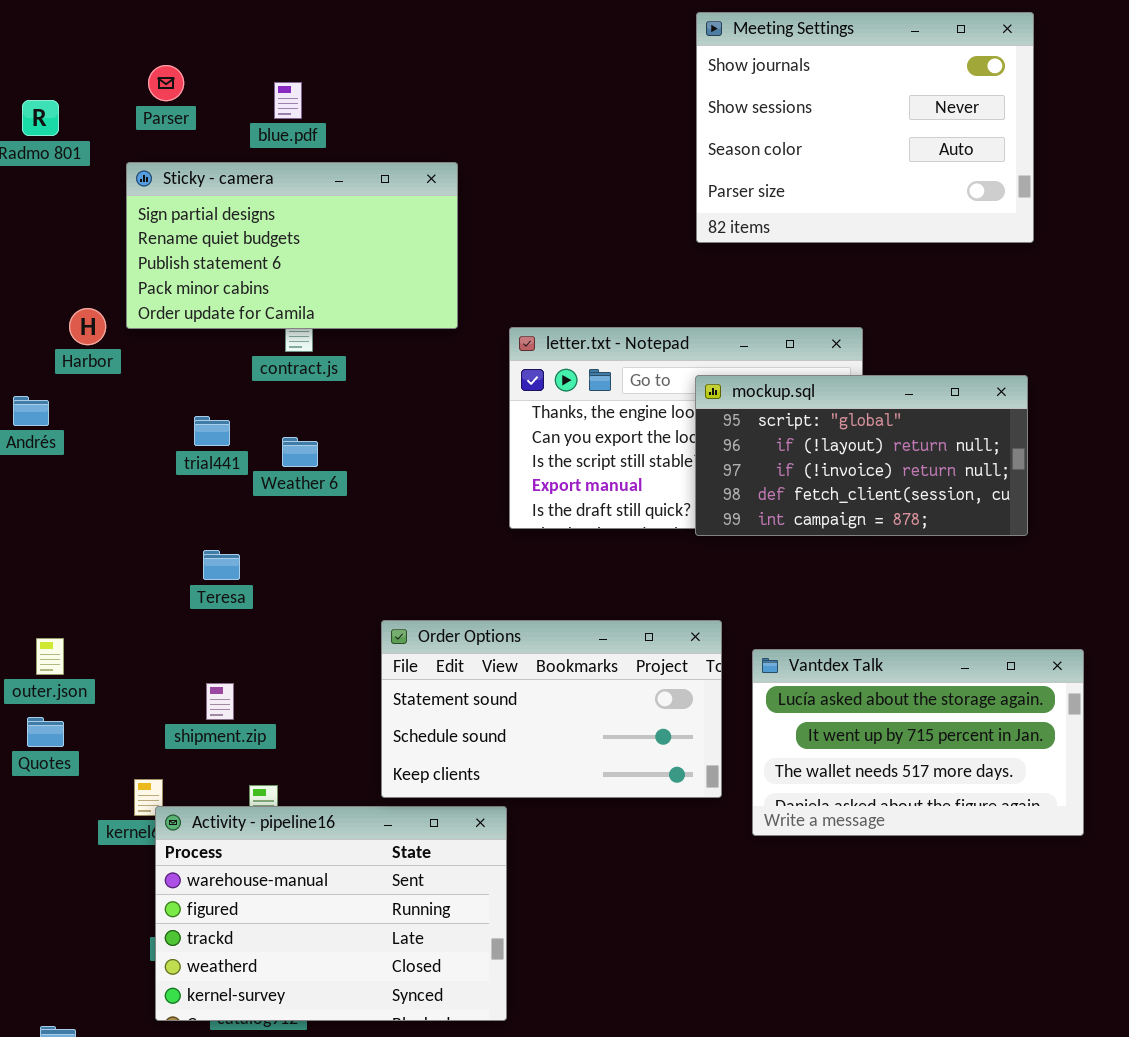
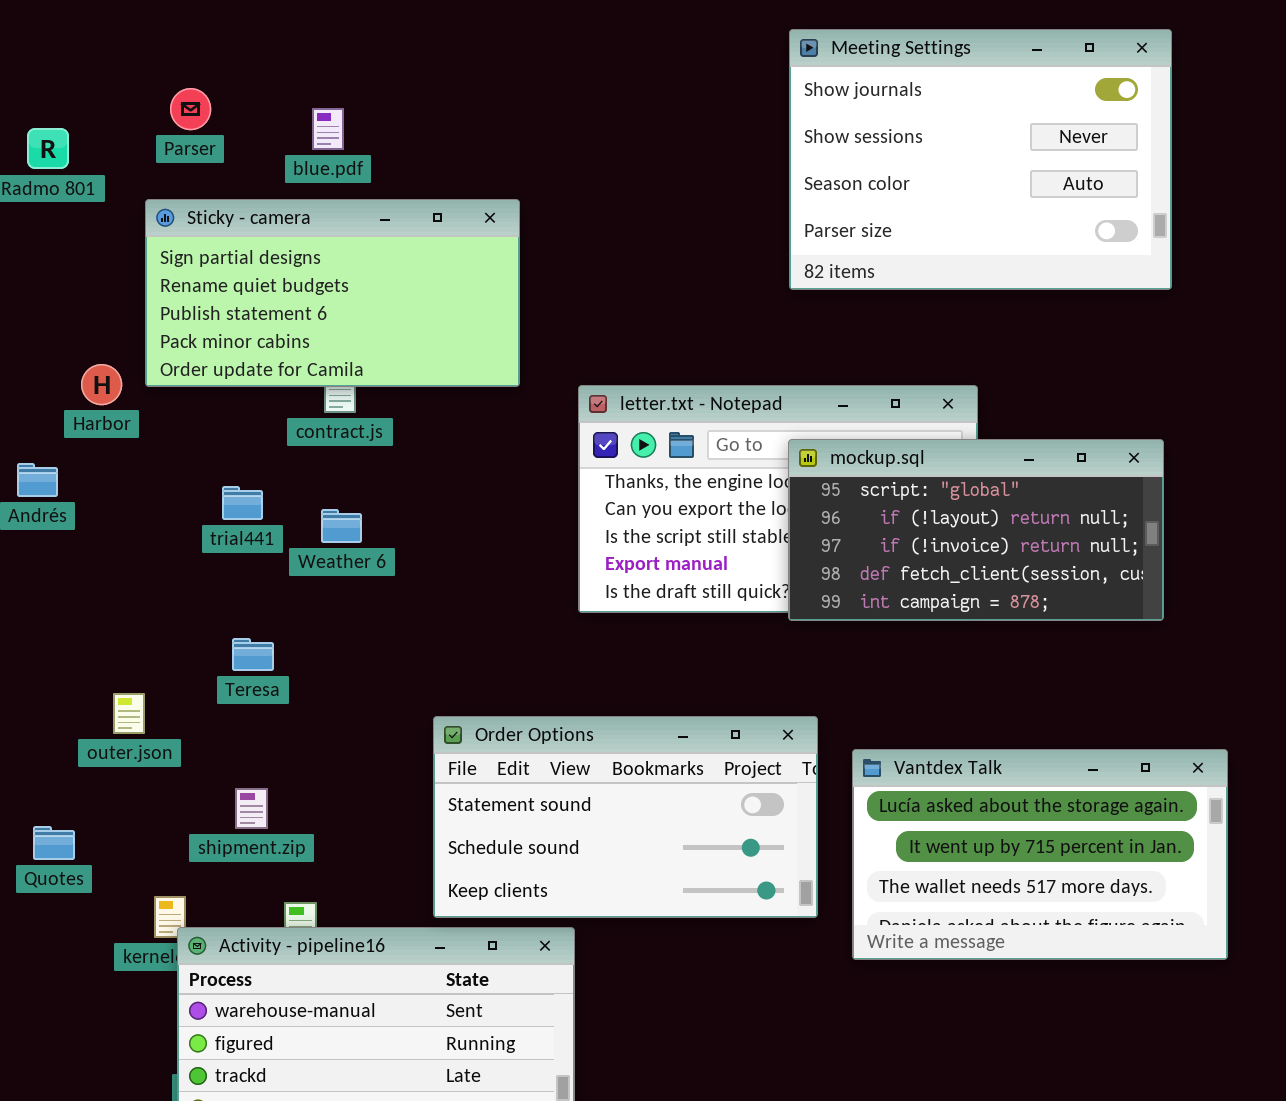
outer.json: [36,638,64,675] -> [113,693,145,734], moved

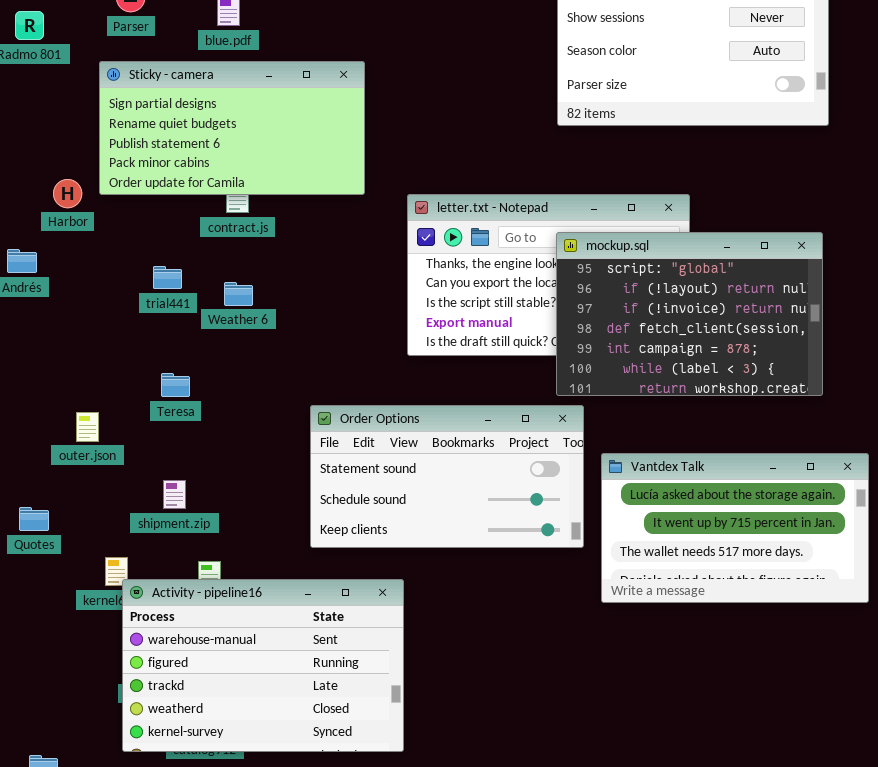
mockup.sql: [788,439,1164,621] -> [556,232,823,396], resized
Order Options: [433,716,818,918] -> [310,405,584,548], moved

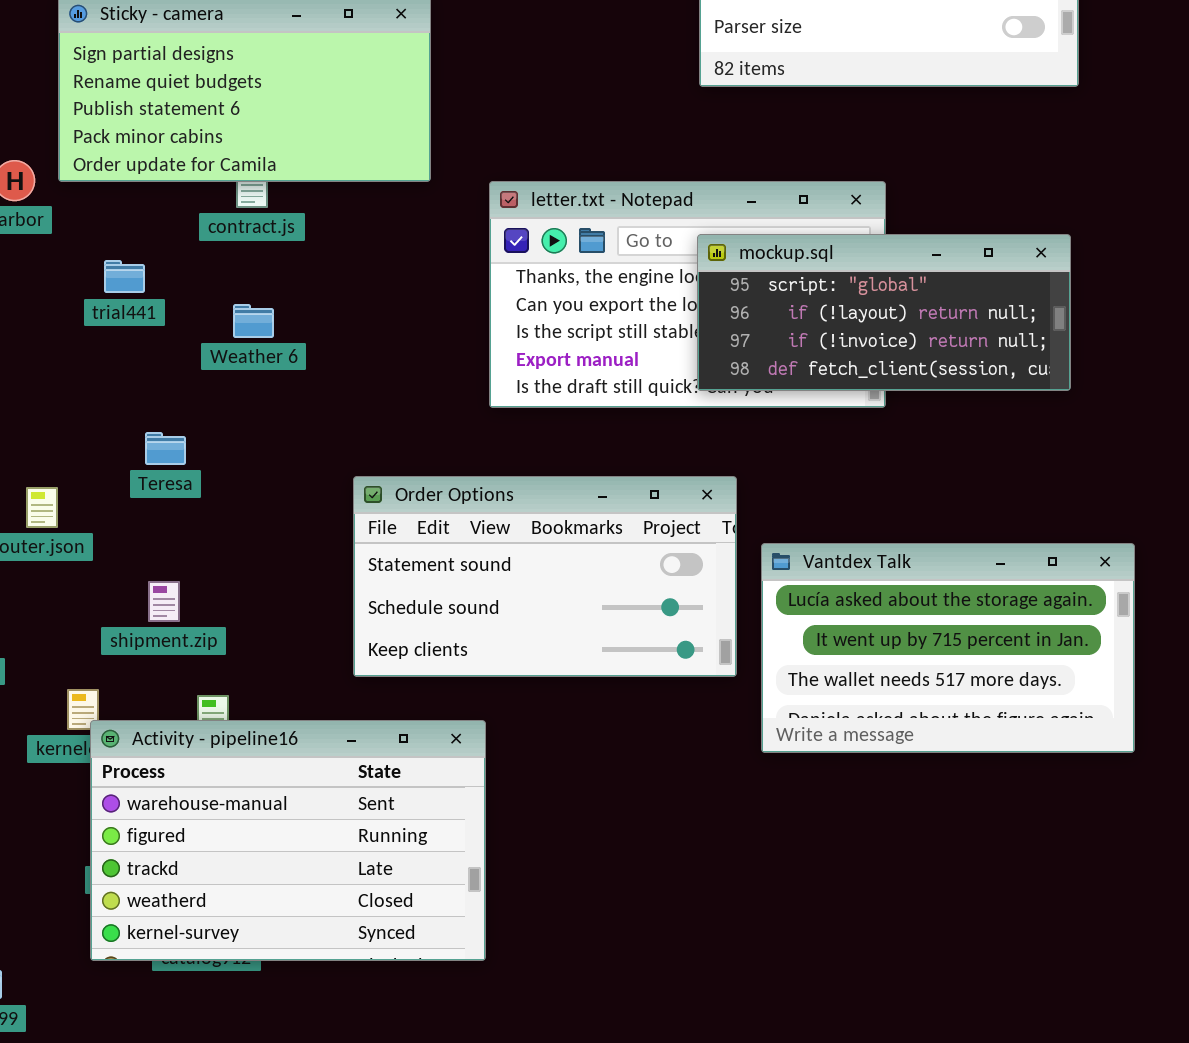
mockup.sql: [556,232,823,396] -> [697,234,1071,391], resized
trial441: [153,266,182,289] -> [104,260,145,293], moved

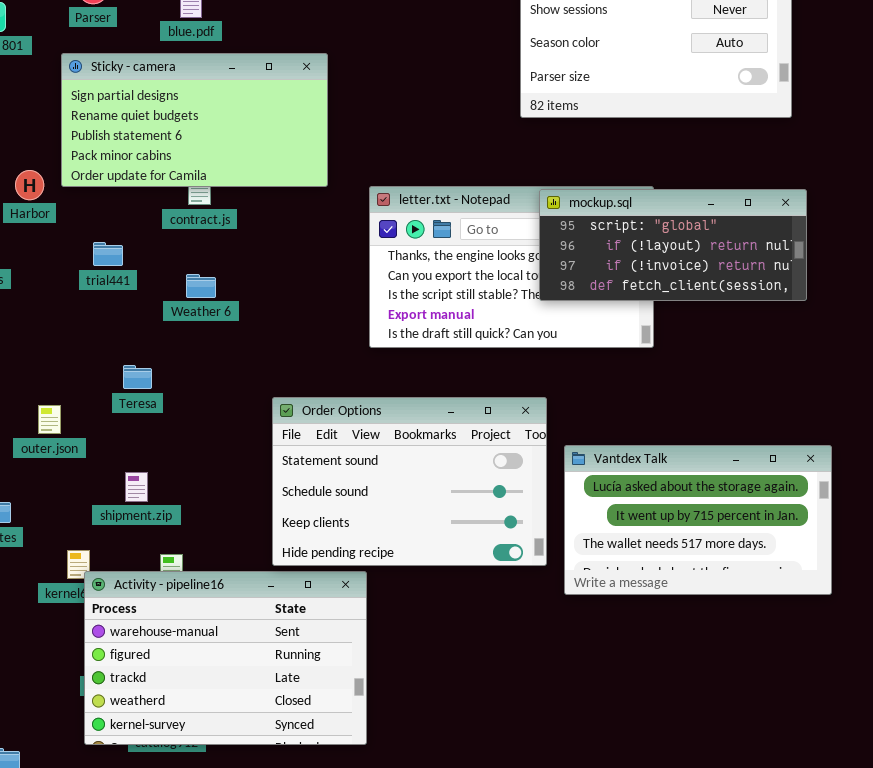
mockup.sql: [697,234,1071,391] -> [539,189,807,301], moved
Order Options: [353,476,737,677] -> [272,397,547,566], resized

